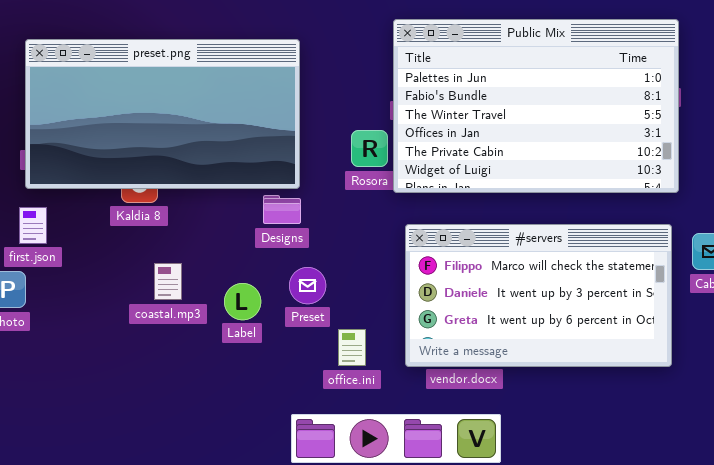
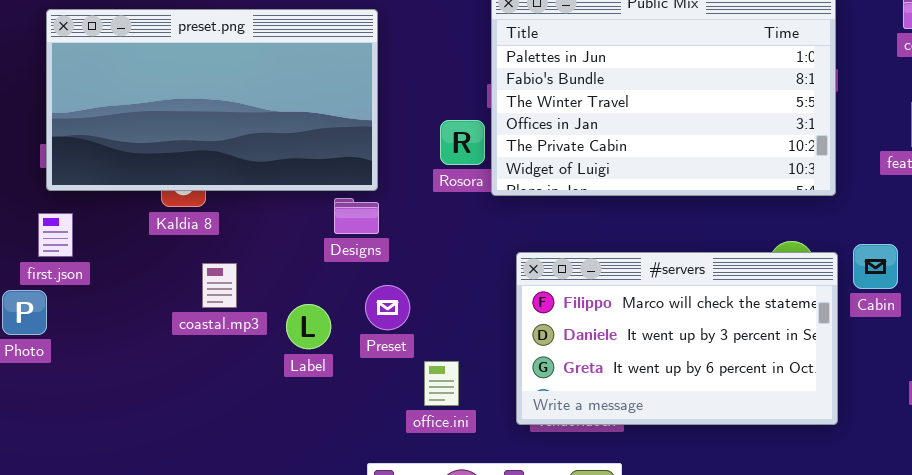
#servers: [405,224,672,367] -> [516,252,838,425], moved
coastal.mp3: [154,263,182,300] -> [202,263,237,308], moved

